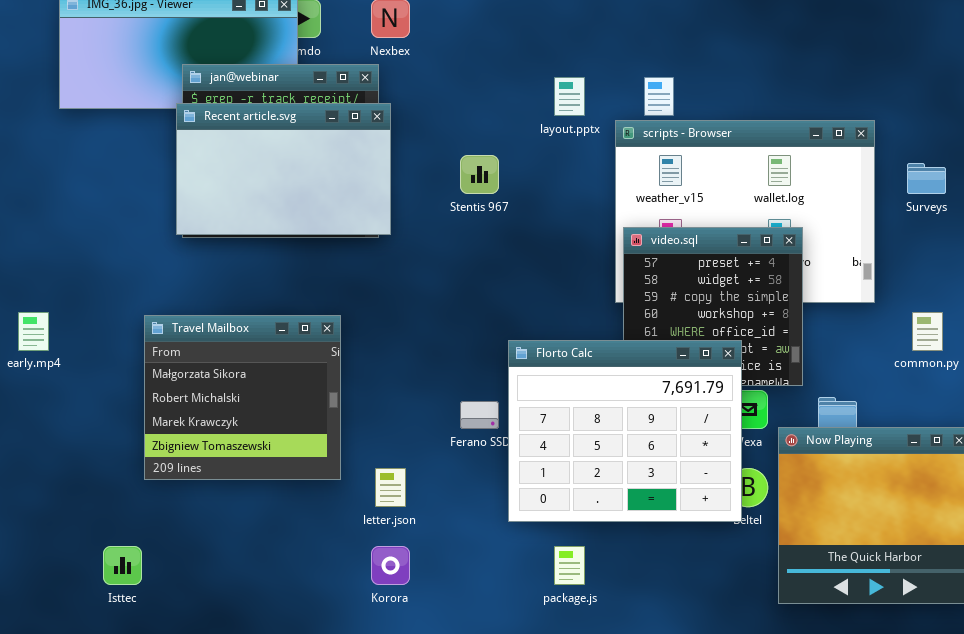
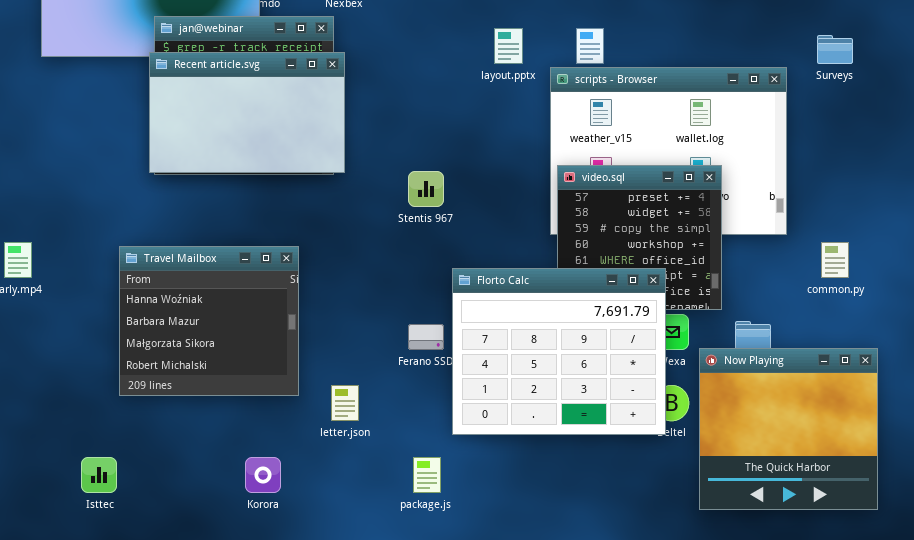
Stentis 967: [460,155,499,194] -> [408,171,444,207], moved
Surveys: [907,163,946,194] -> [817,35,853,64], moved
Travel Mailbox: [144,315,341,480] -> [119,246,299,396], scrolled up 2 rows
Korora: [371,546,410,585] -> [245,457,281,493], moved
package.js: [554,546,585,585] -> [413,457,441,493], moved

